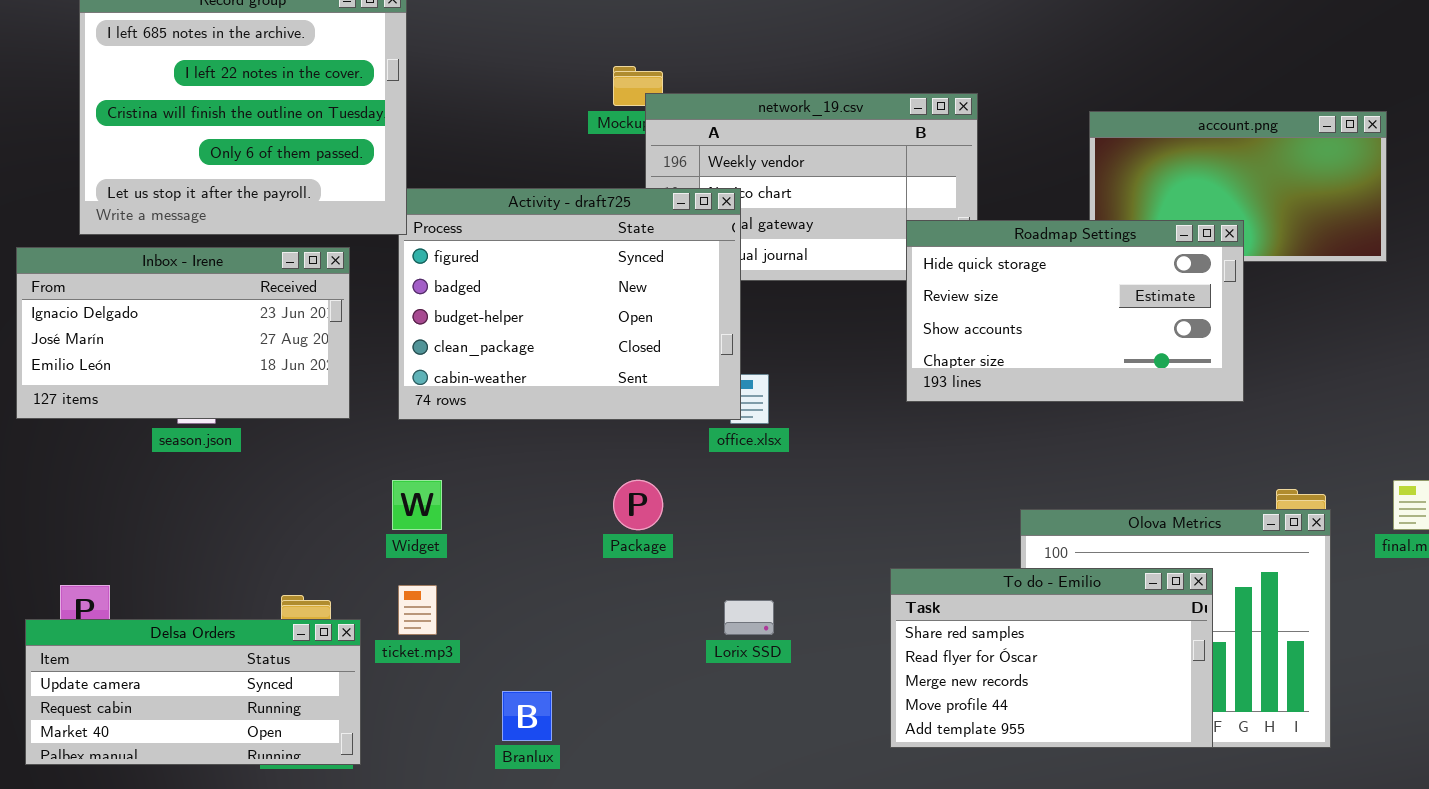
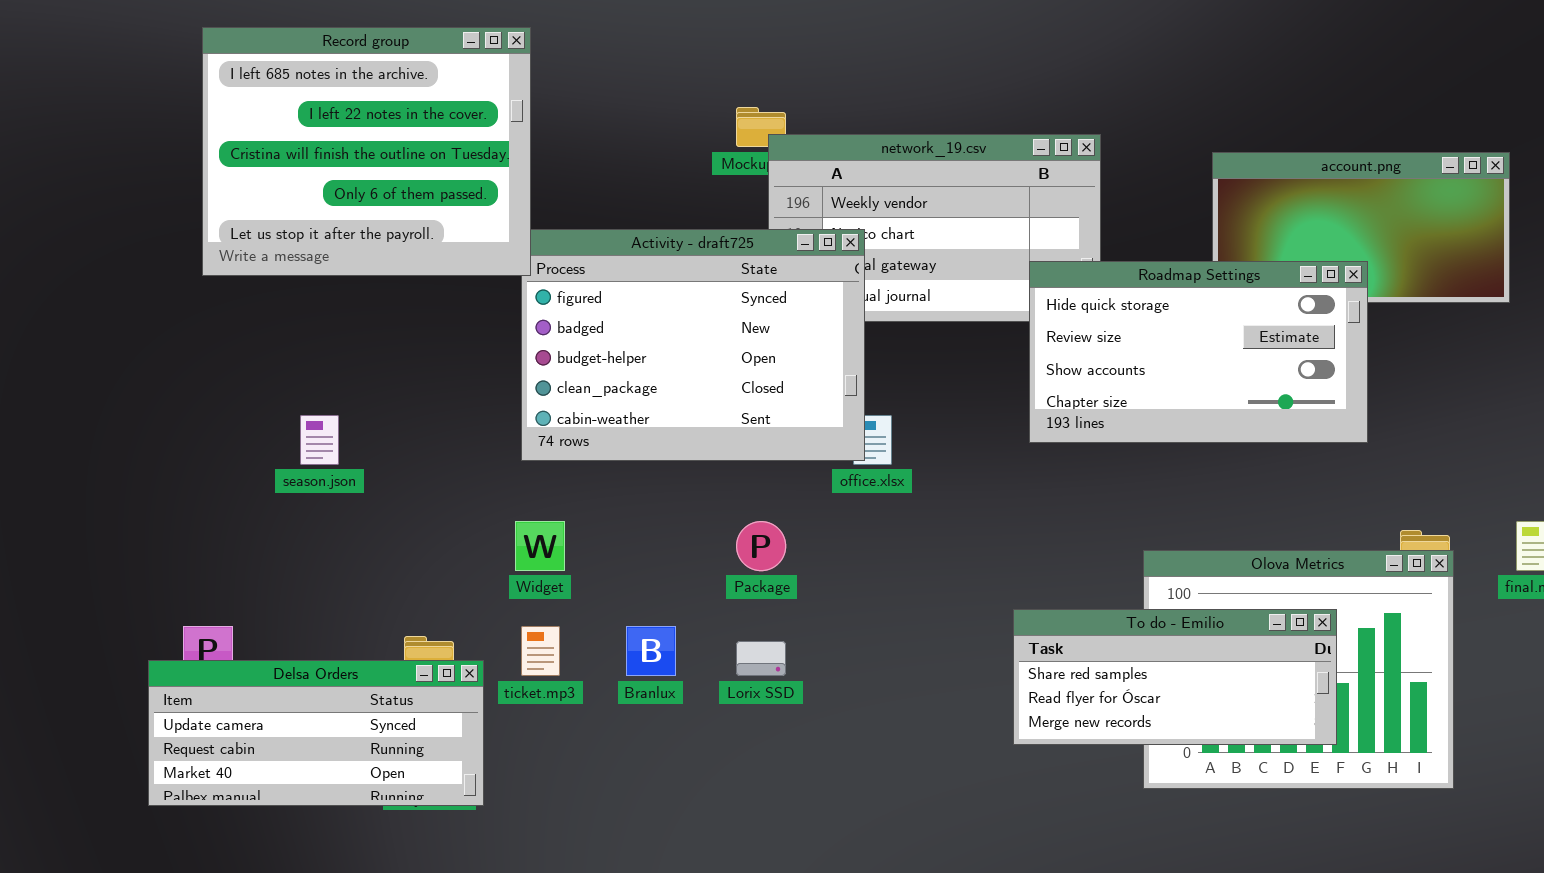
Inbox - Irene: [16,247,350,419] -> none, closed
To do - Emilio: [890,568,1213,748] -> [1013,609,1337,745], resized
Lorix SSD: [724,600,774,635] -> [736,641,786,676], moved
Branlux: [502,691,552,741] -> [626,626,676,676], moved

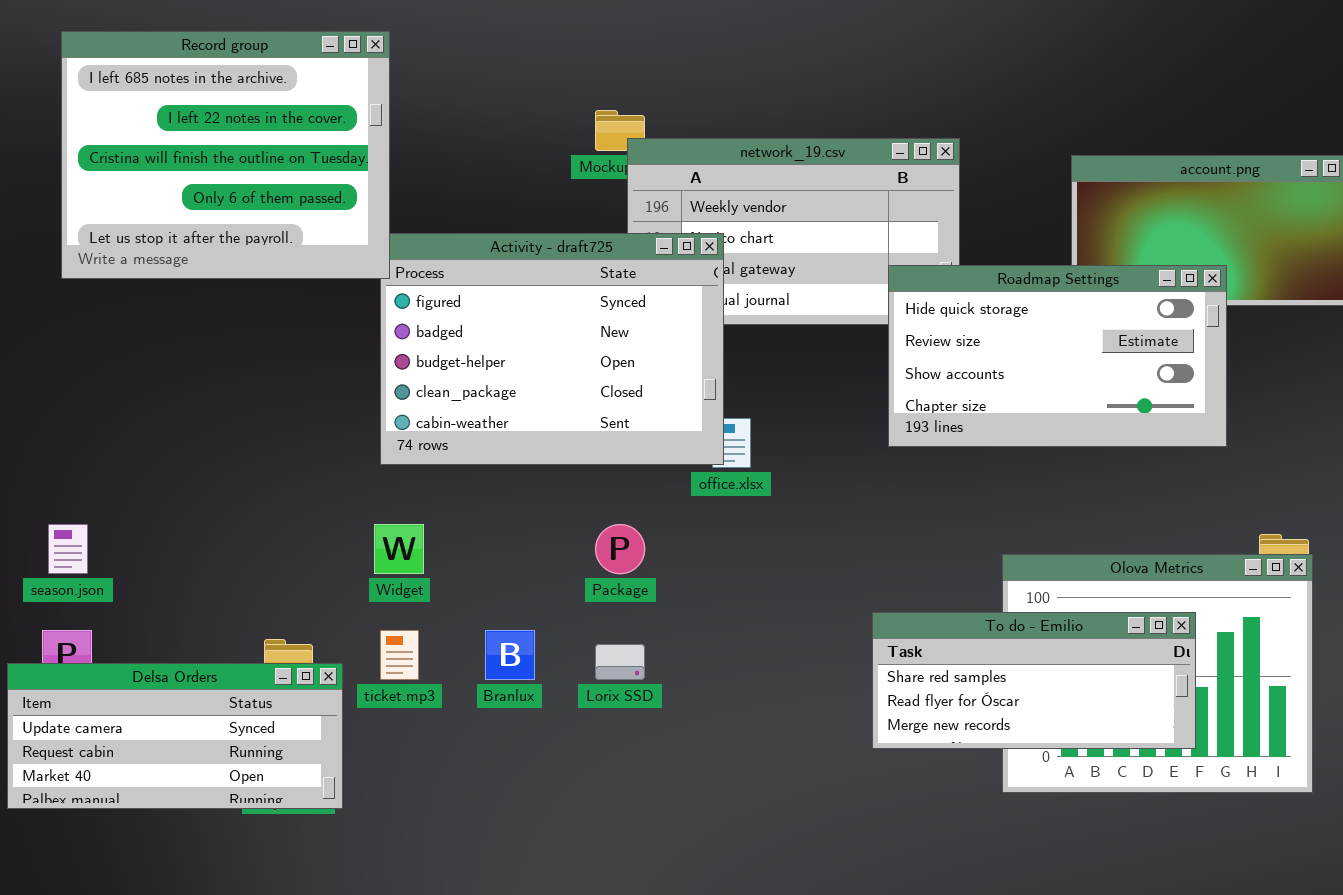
season.json: [300,415,339,465] -> [48,524,88,574], moved

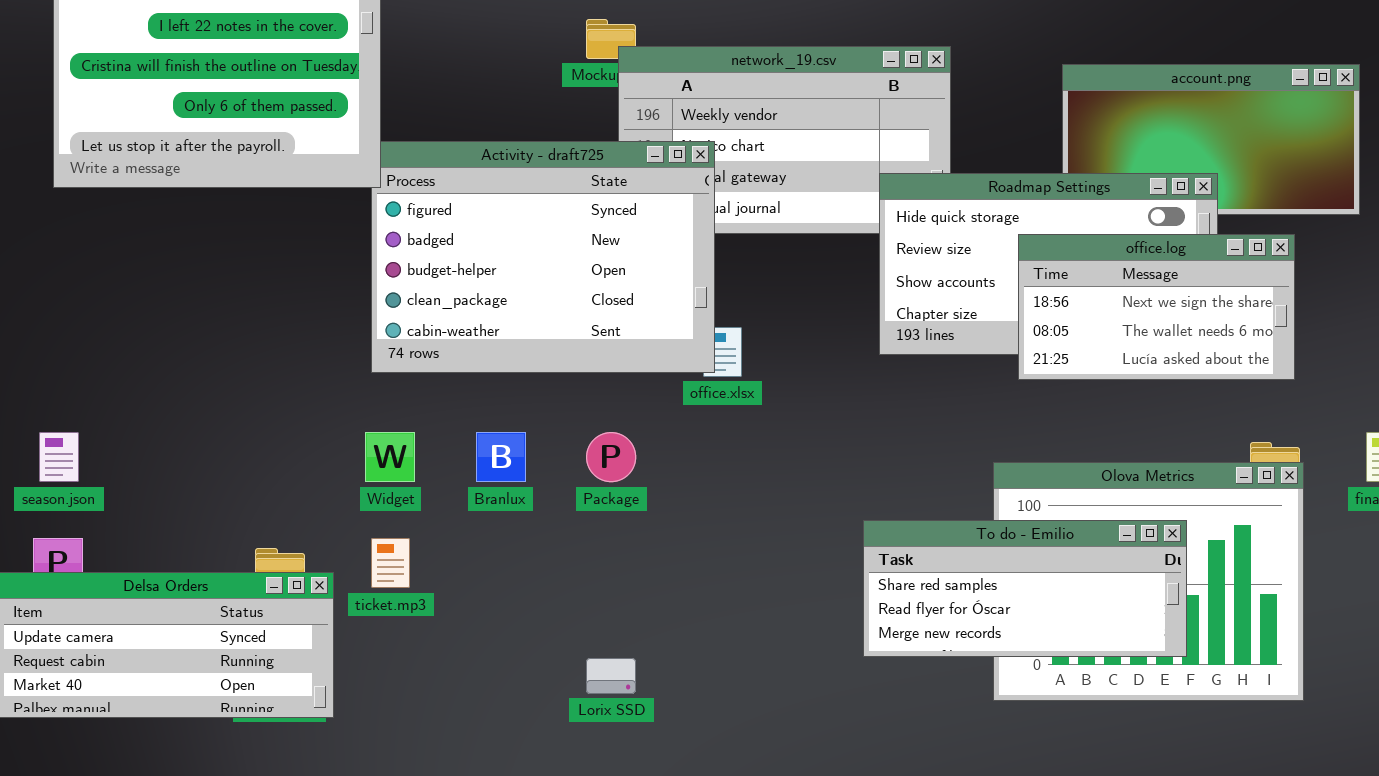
office.log: none -> [1018,234,1295,380], opened
Branlux: [485,630,535,680] -> [476,432,526,482], moved
Lorix SSD: [595,644,645,680] -> [586,658,636,694], moved

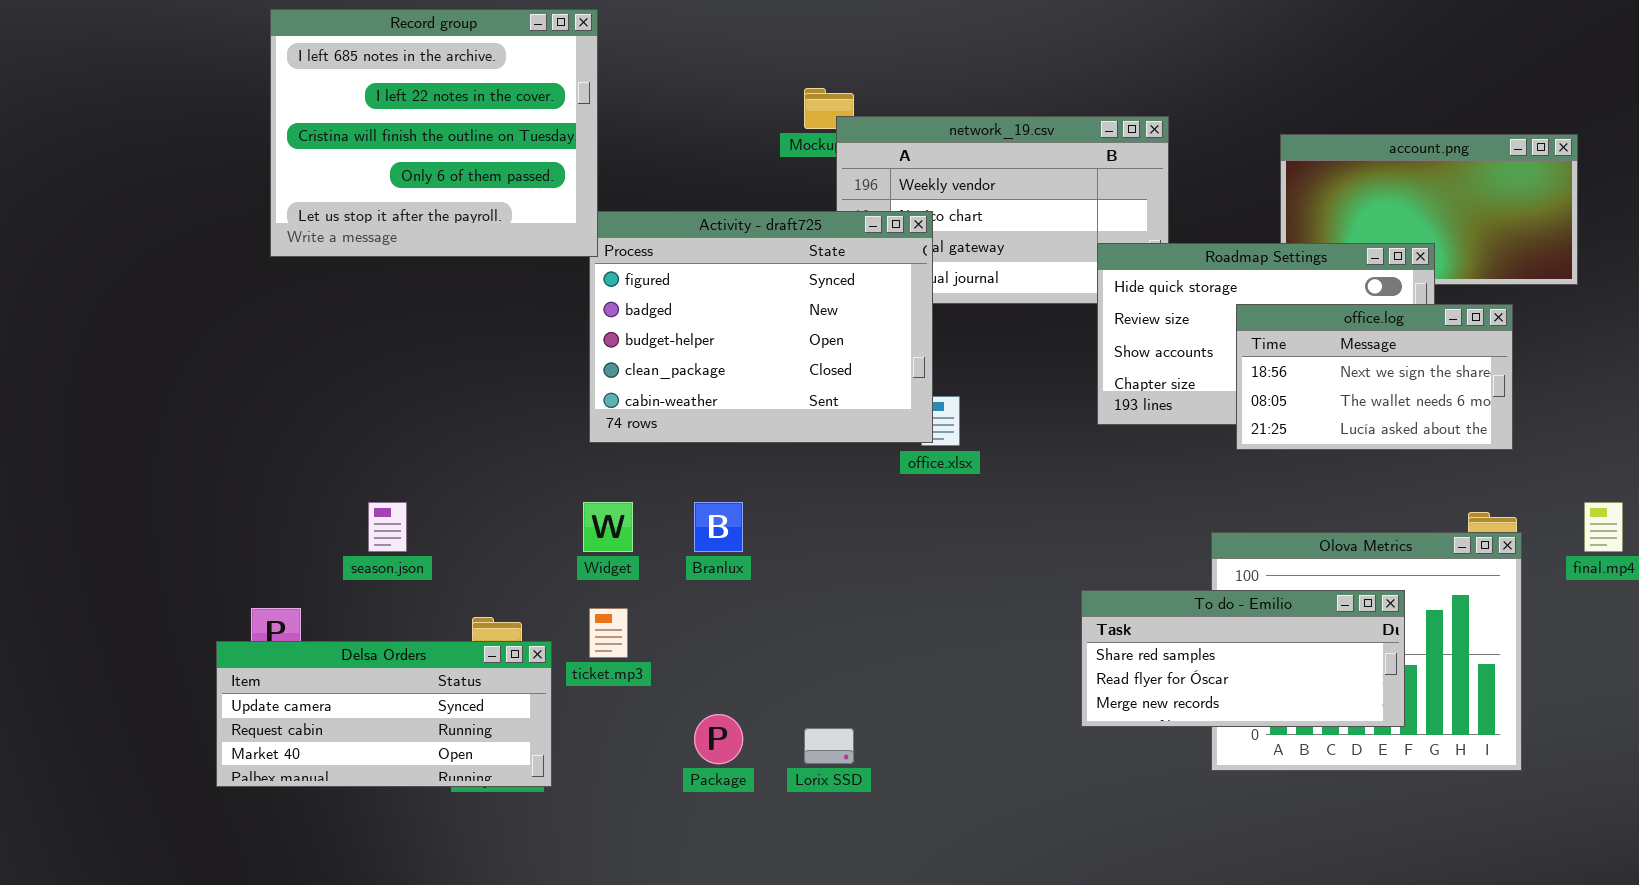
season.json: [39,432,79,482] -> [368,502,407,552], moved
Package: [586,432,636,482] -> [694,714,743,764], moved

